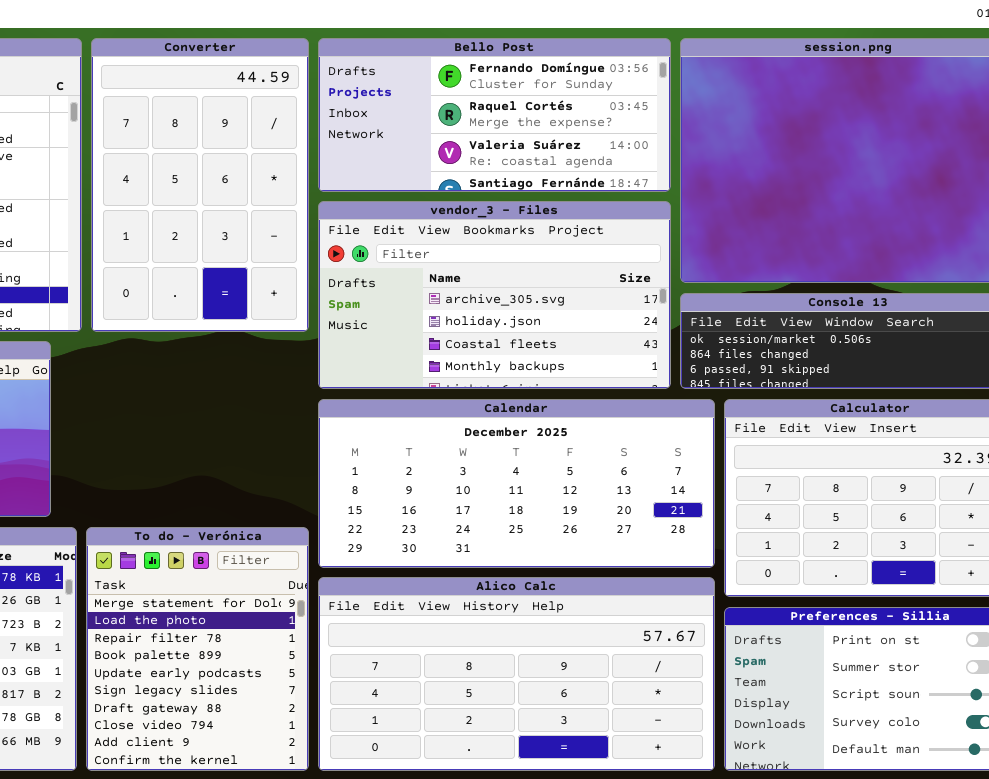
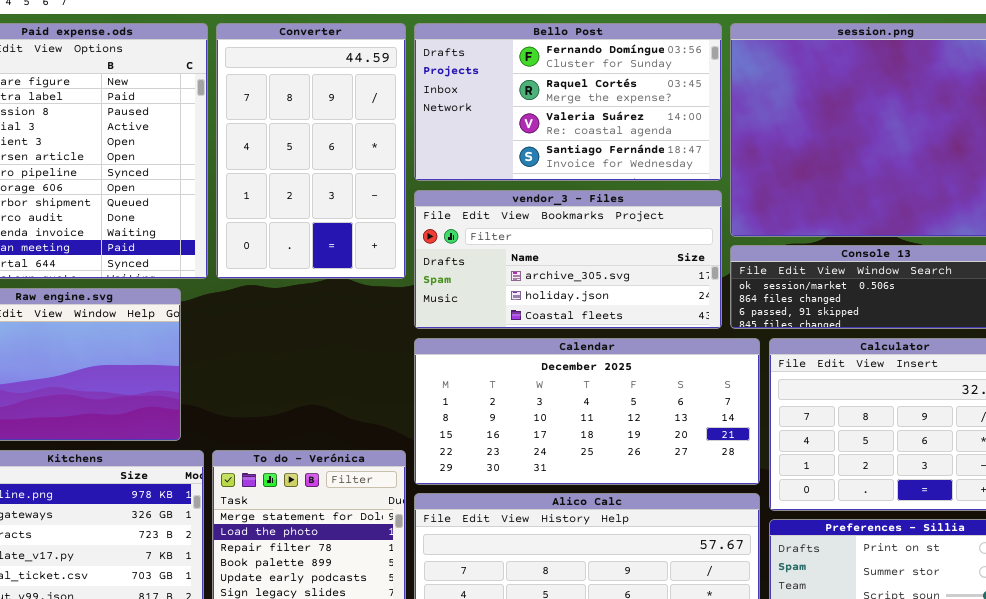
Bello Post: [318,38,671,192] -> [414,23,722,181], resized
vendor_3 - Files: [318,201,671,389] -> [414,190,722,329], resized

